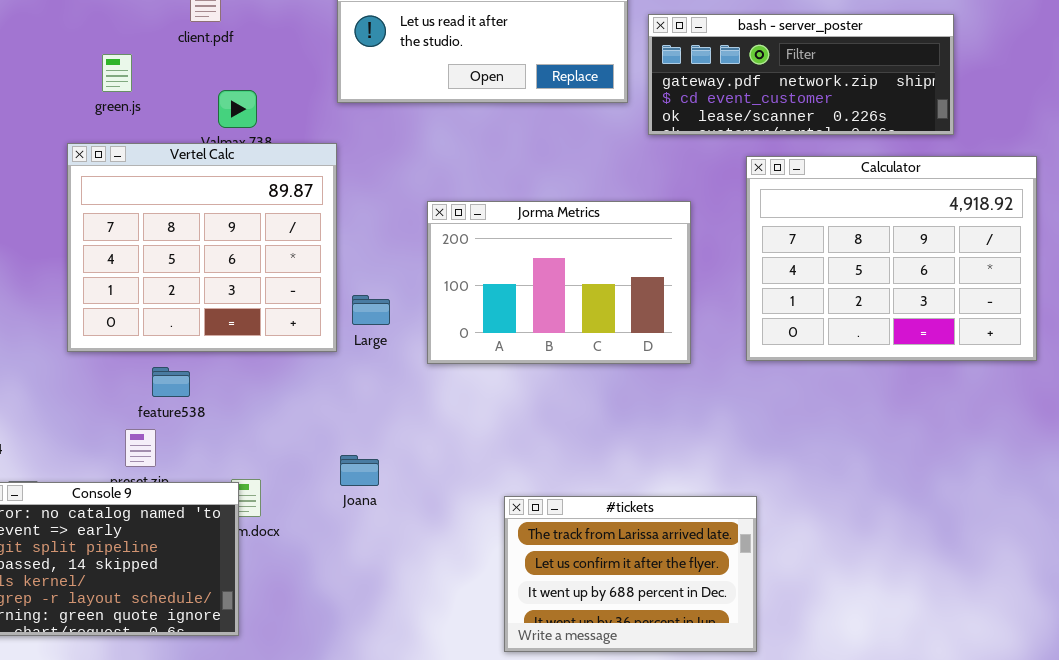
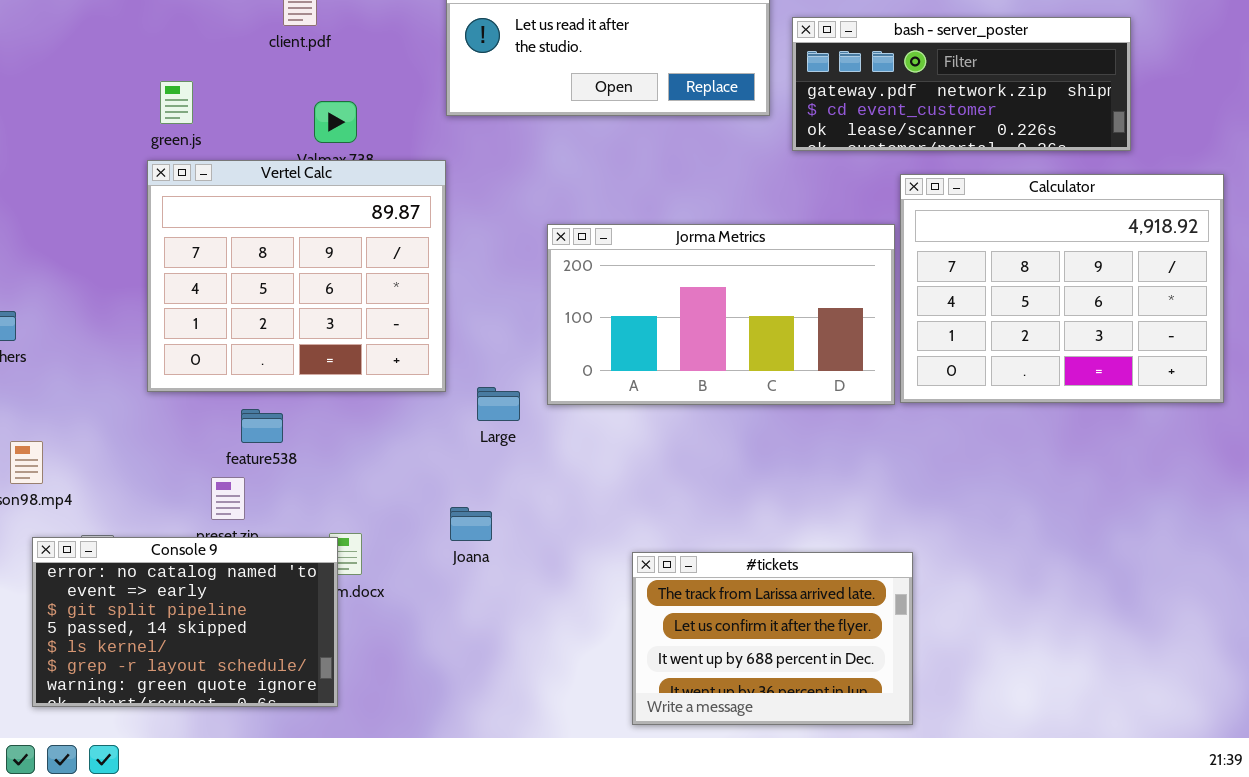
green.js: [102,54,132,92] -> [160,81,193,124], moved
Jorma Metrics: [427,201,691,364] -> [547,224,895,405], resized
Large: [352,295,390,325] -> [477,387,520,421], moved

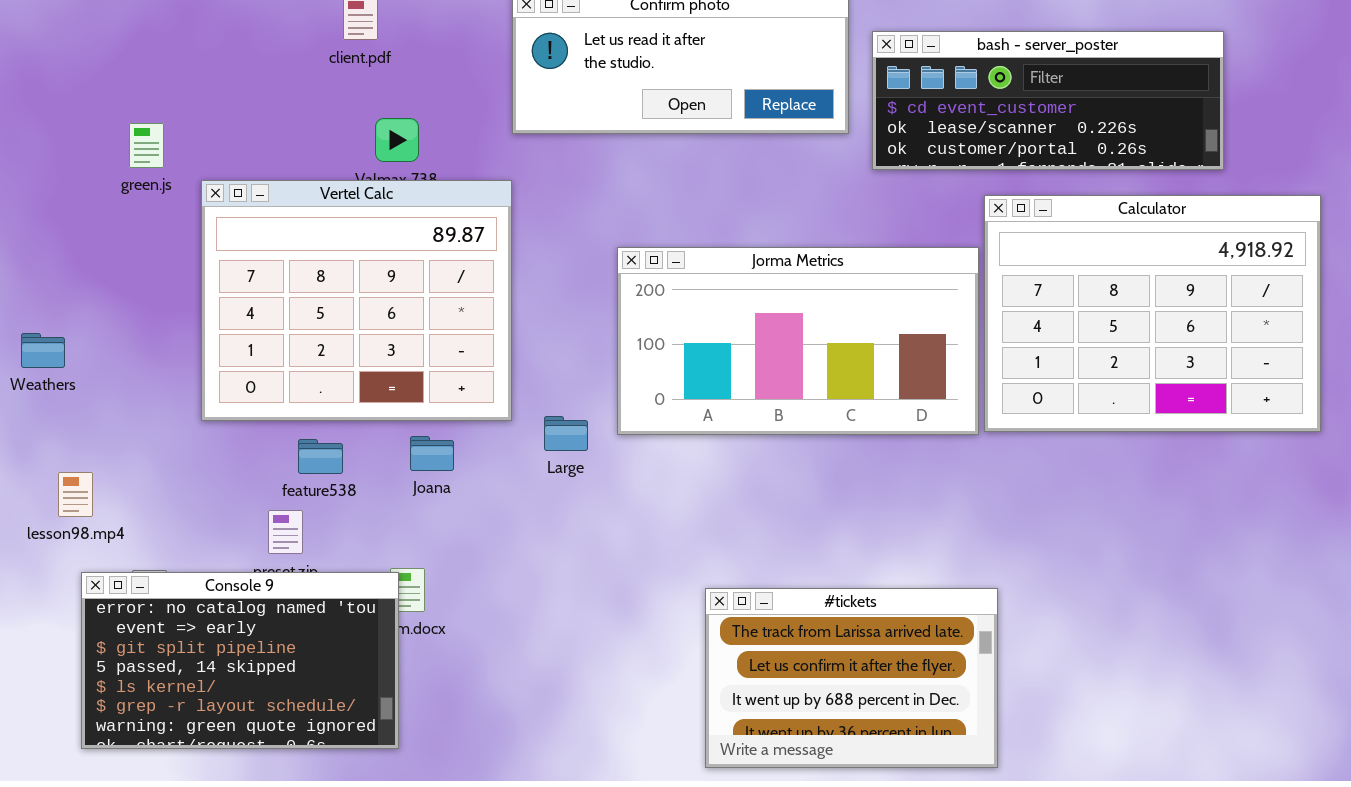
bash - server_poster: [792,17,1131,151] -> [872,31,1224,170], scrolled down 1 row
green.js: [160,81,193,124] -> [129,123,164,168], moved
Joana: [450,507,492,541] -> [410,436,454,471], moved

